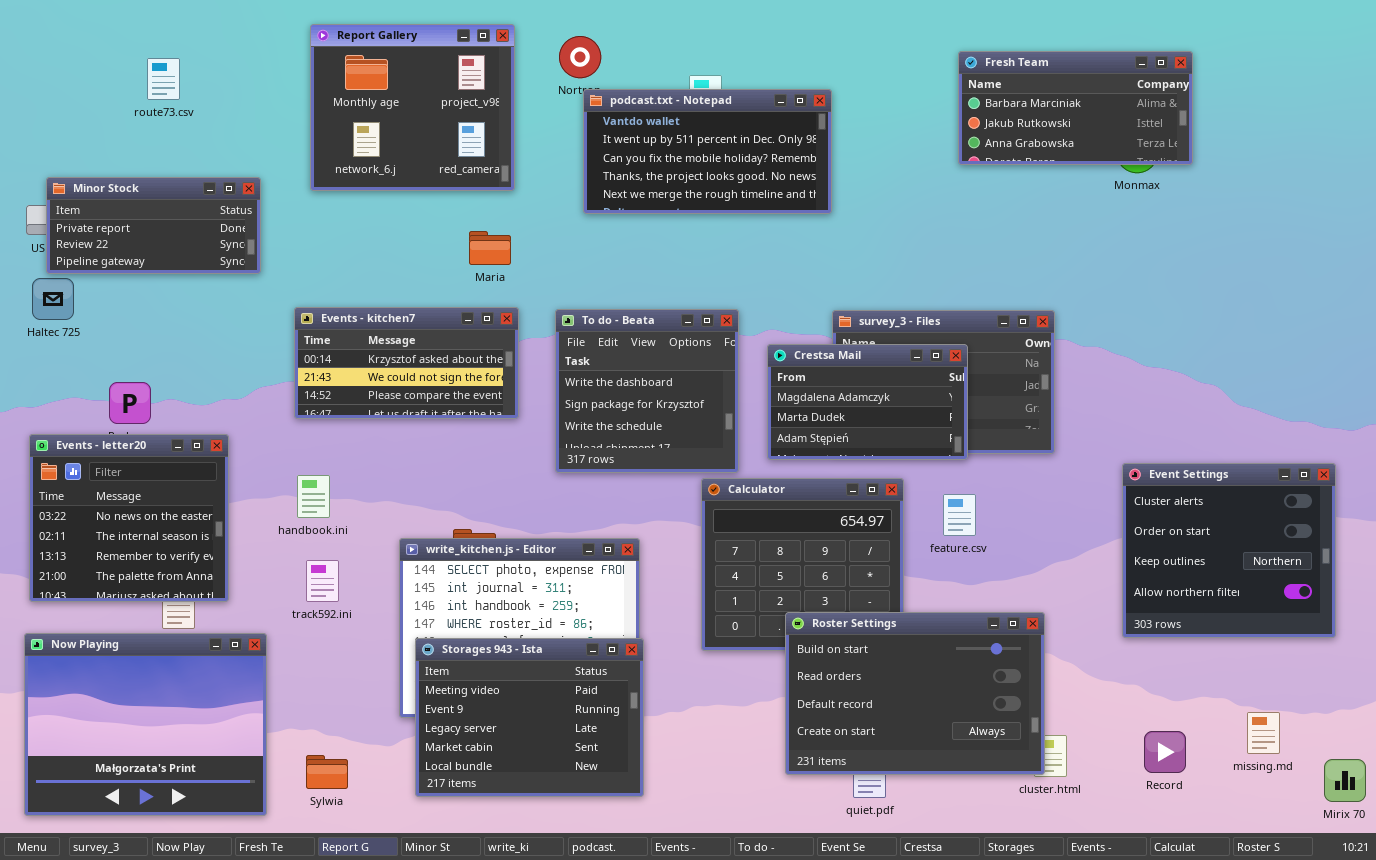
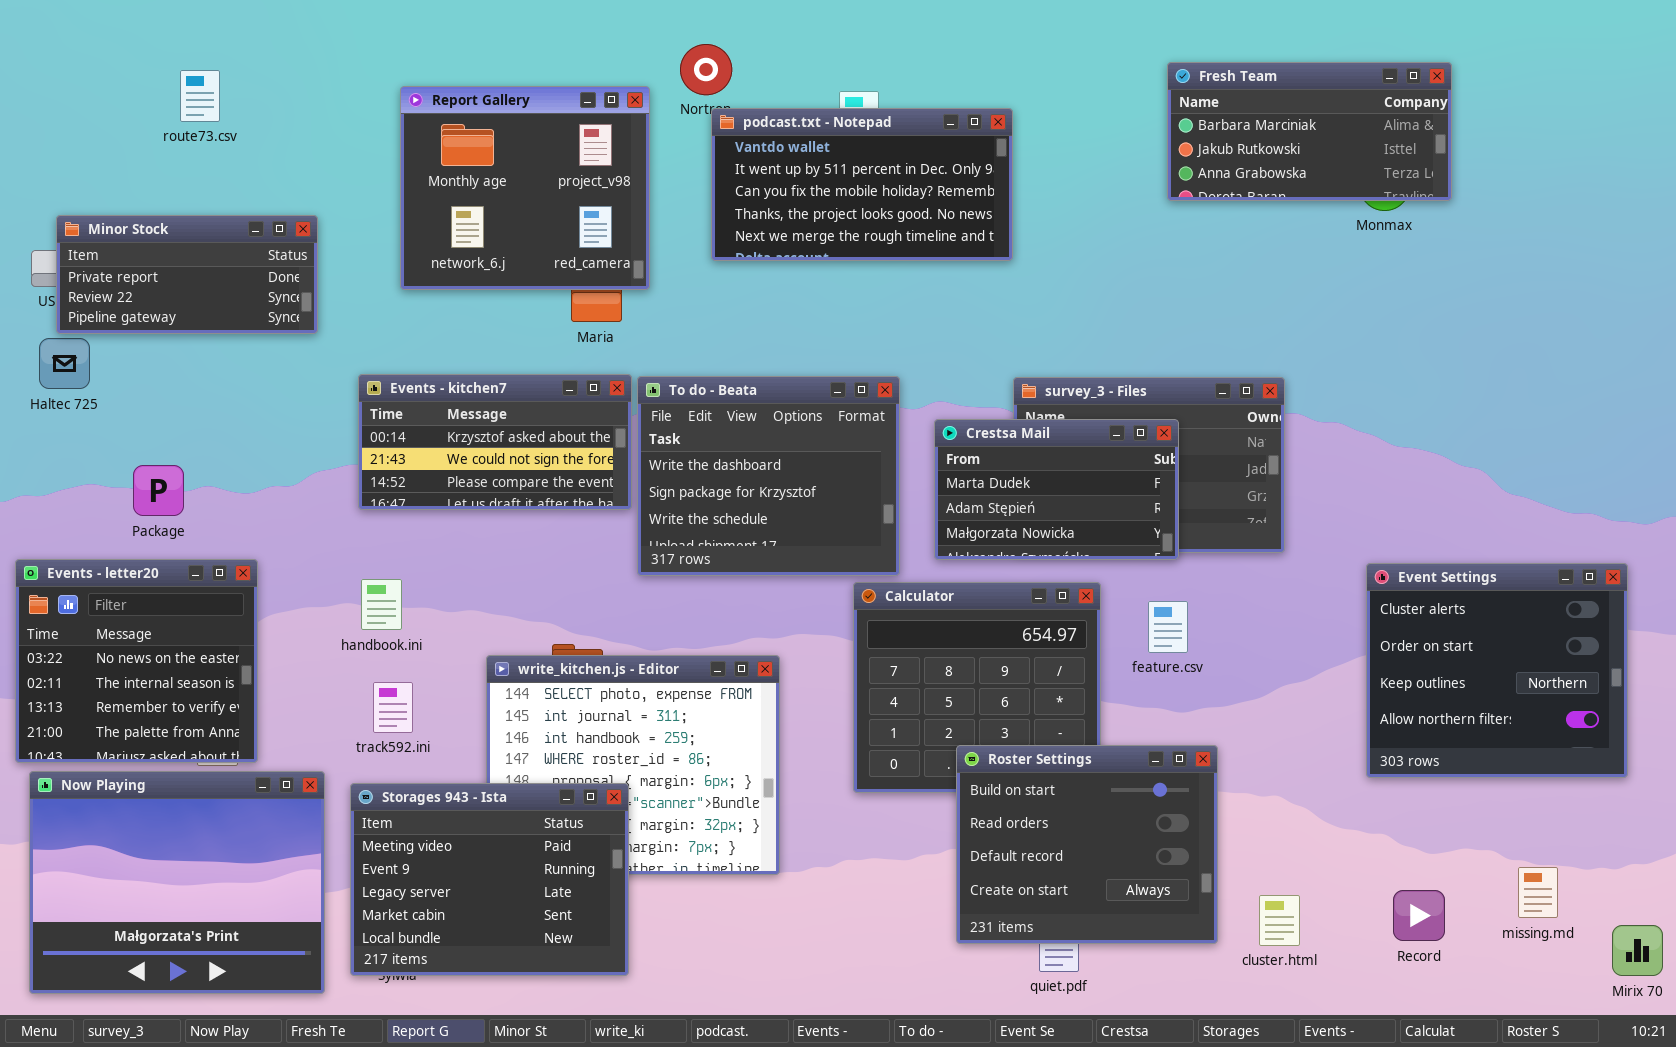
Report Gallery: [310,24,515,191] -> [400,86,650,290], moved
To do - Beata: [555,309,739,473] -> [637,376,900,576], resized
Crestsa Mail: [767,344,968,460] -> [934,419,1179,560], scrolled down 1 row
Events - letter20: [29,434,229,602] -> [15,559,258,763], moved
Roster Settings: [785,612,1045,775] -> [956,745,1218,944], resized
Storages 943 - Ista: [415,638,644,797] -> [350,783,629,976], moved

